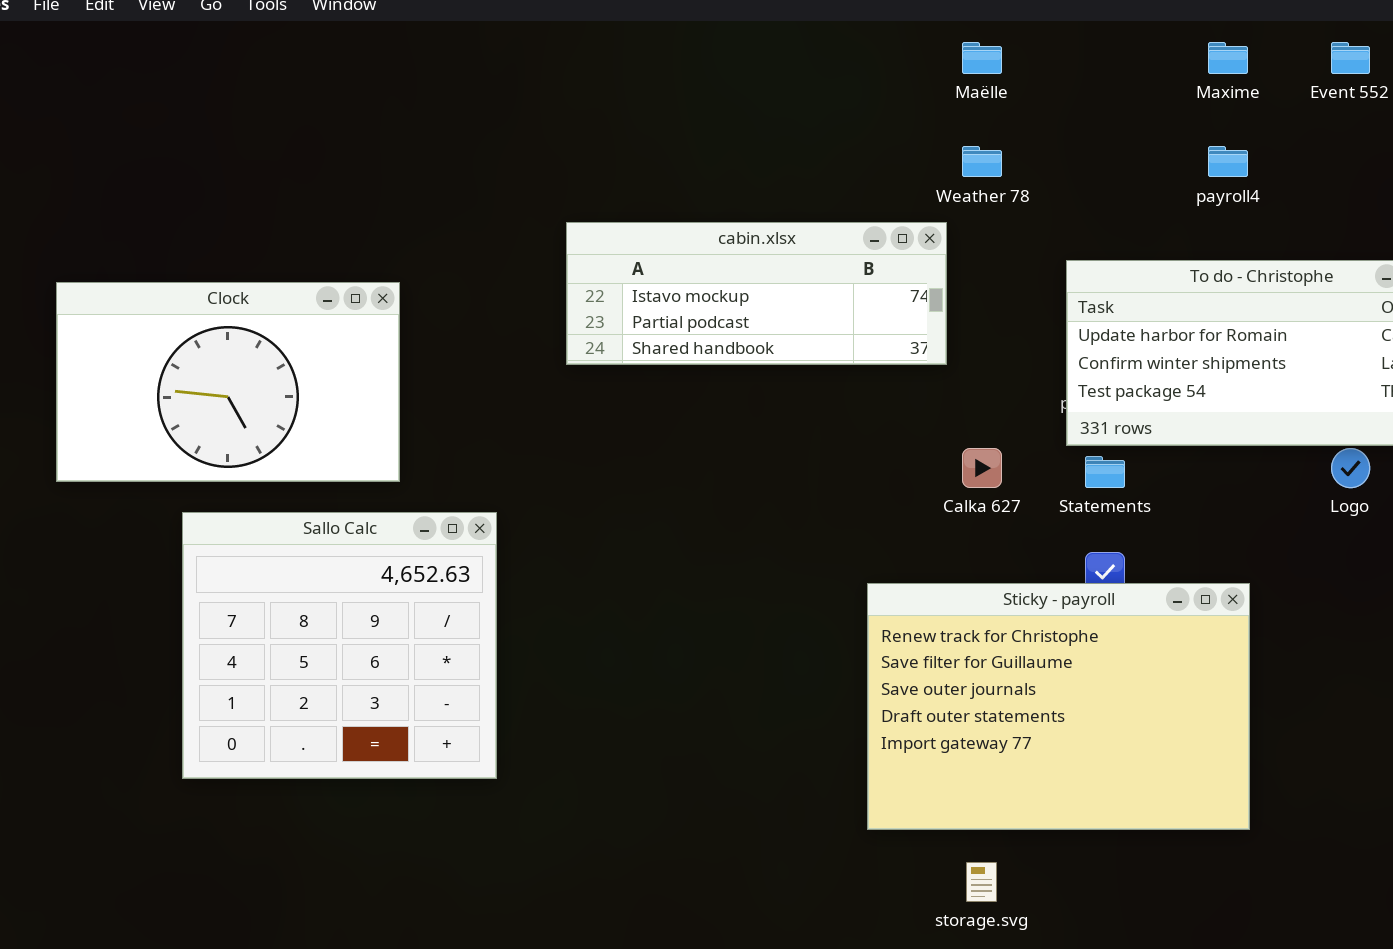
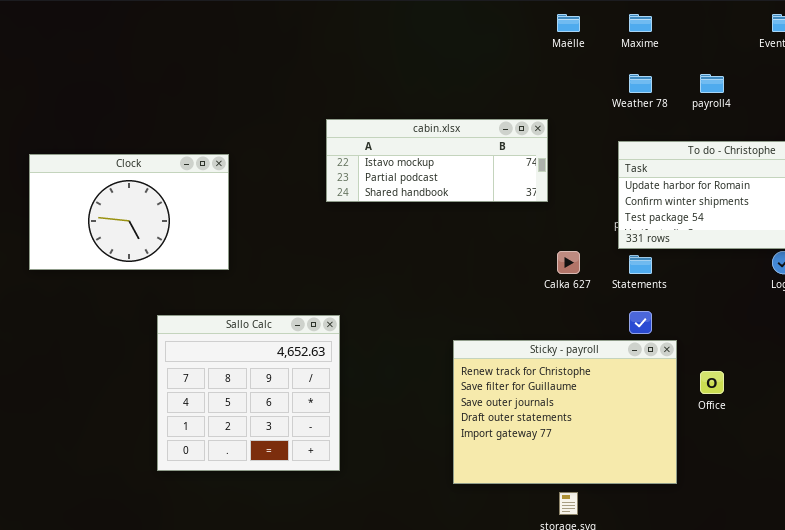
Maxime: [1208,42,1248,74] -> [629,14,652,32], moved
Weather 78: [962,146,1002,177] -> [629,74,652,93], moved
Sallo Calc: [182,512,497,779] -> [157,315,340,471], moved
Sticky - payroll: [867,583,1250,830] -> [453,340,677,484], moved

